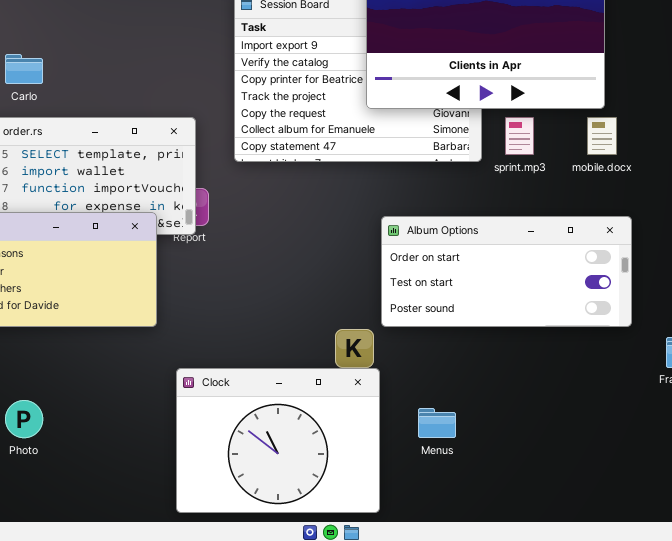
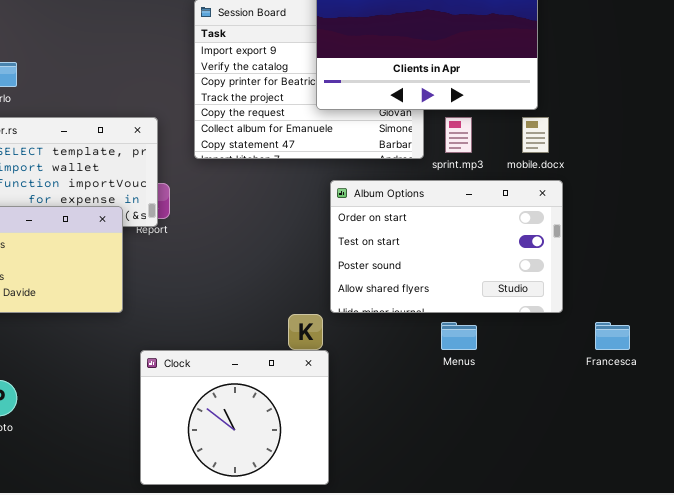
Album Options: [381,216,632,327] -> [330,180,563,313], resized
Menus: [418,408,456,438] -> [441,322,477,350], moved

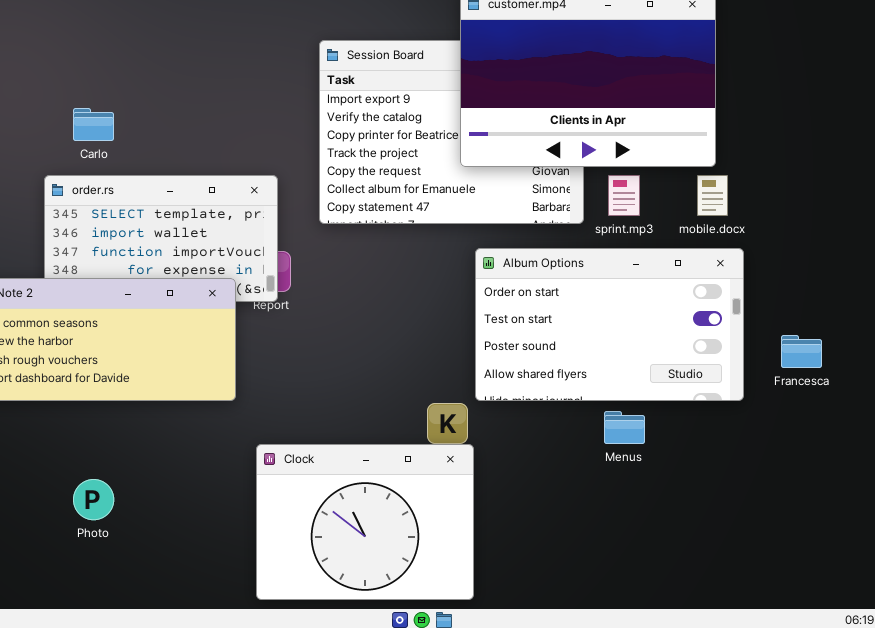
Francesca: [595,322,630,350] -> [781,335,822,368], moved

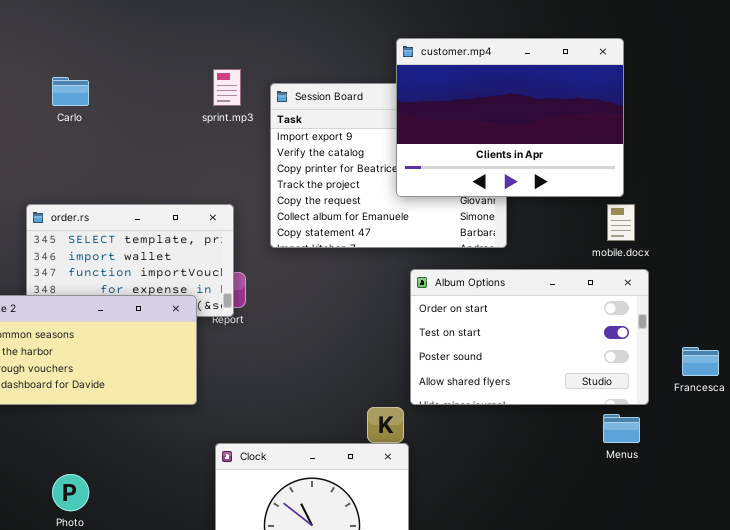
Carlo: [73,108,114,141] -> [52,77,89,106], moved
sprint.mp3: [608,175,640,216] -> [213,69,241,106], moved
Menus: [604,411,645,444] -> [603,414,640,443], moved

